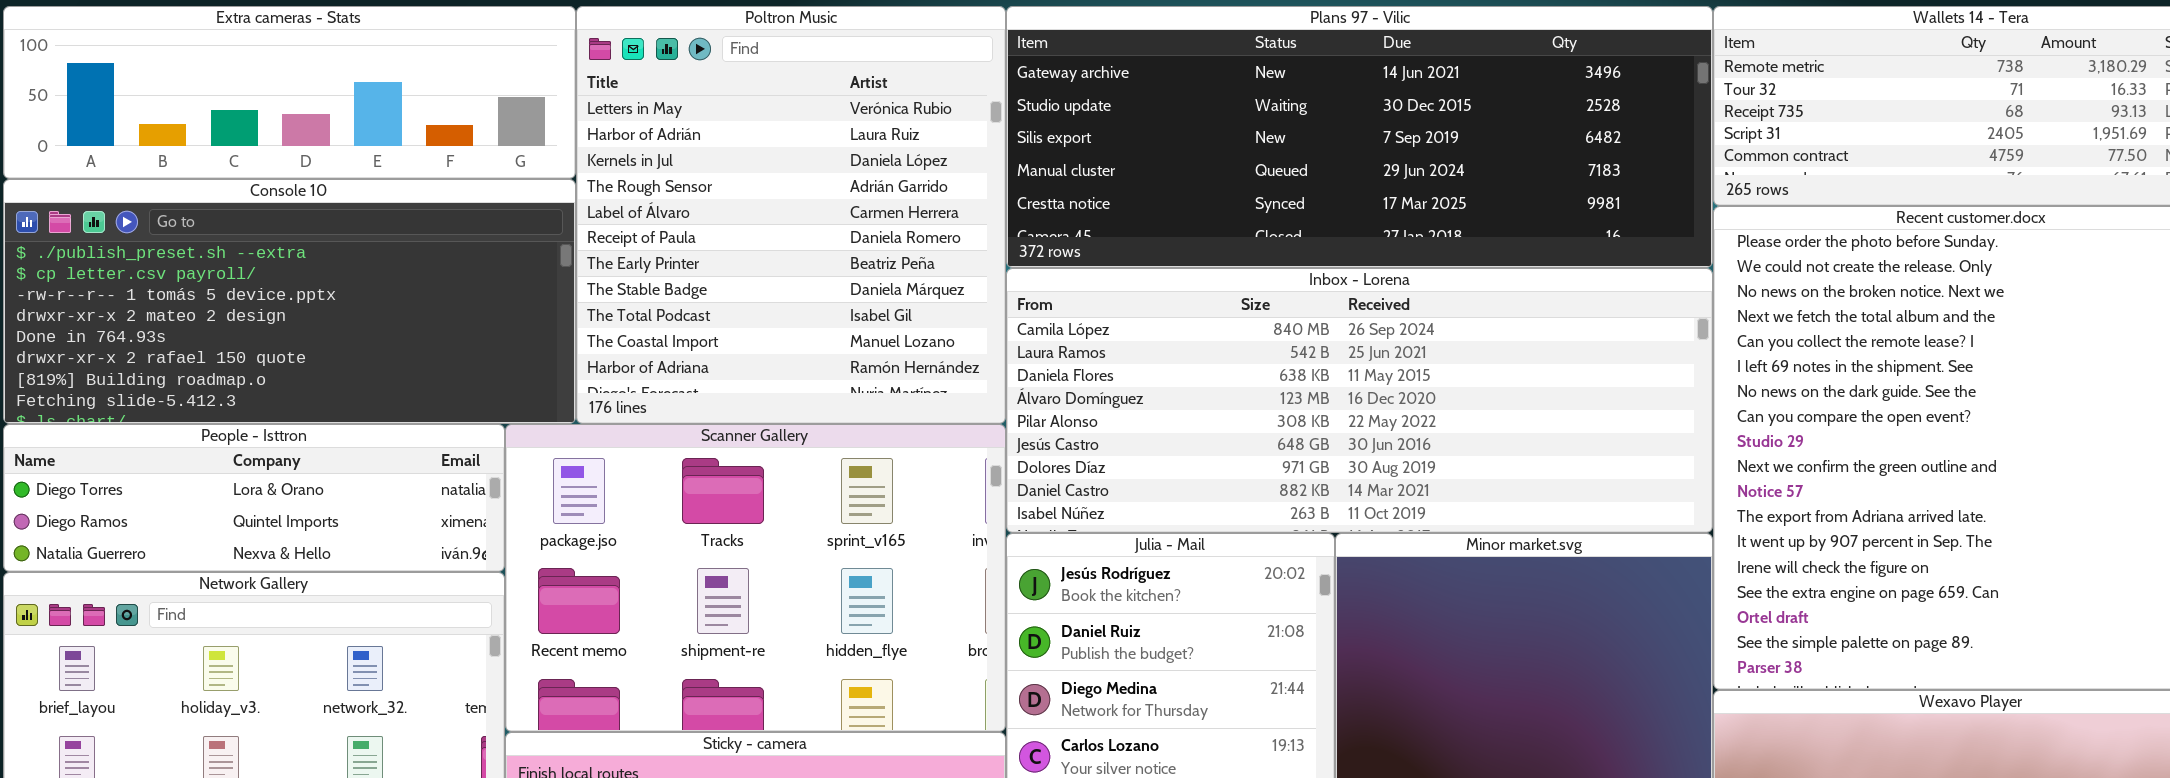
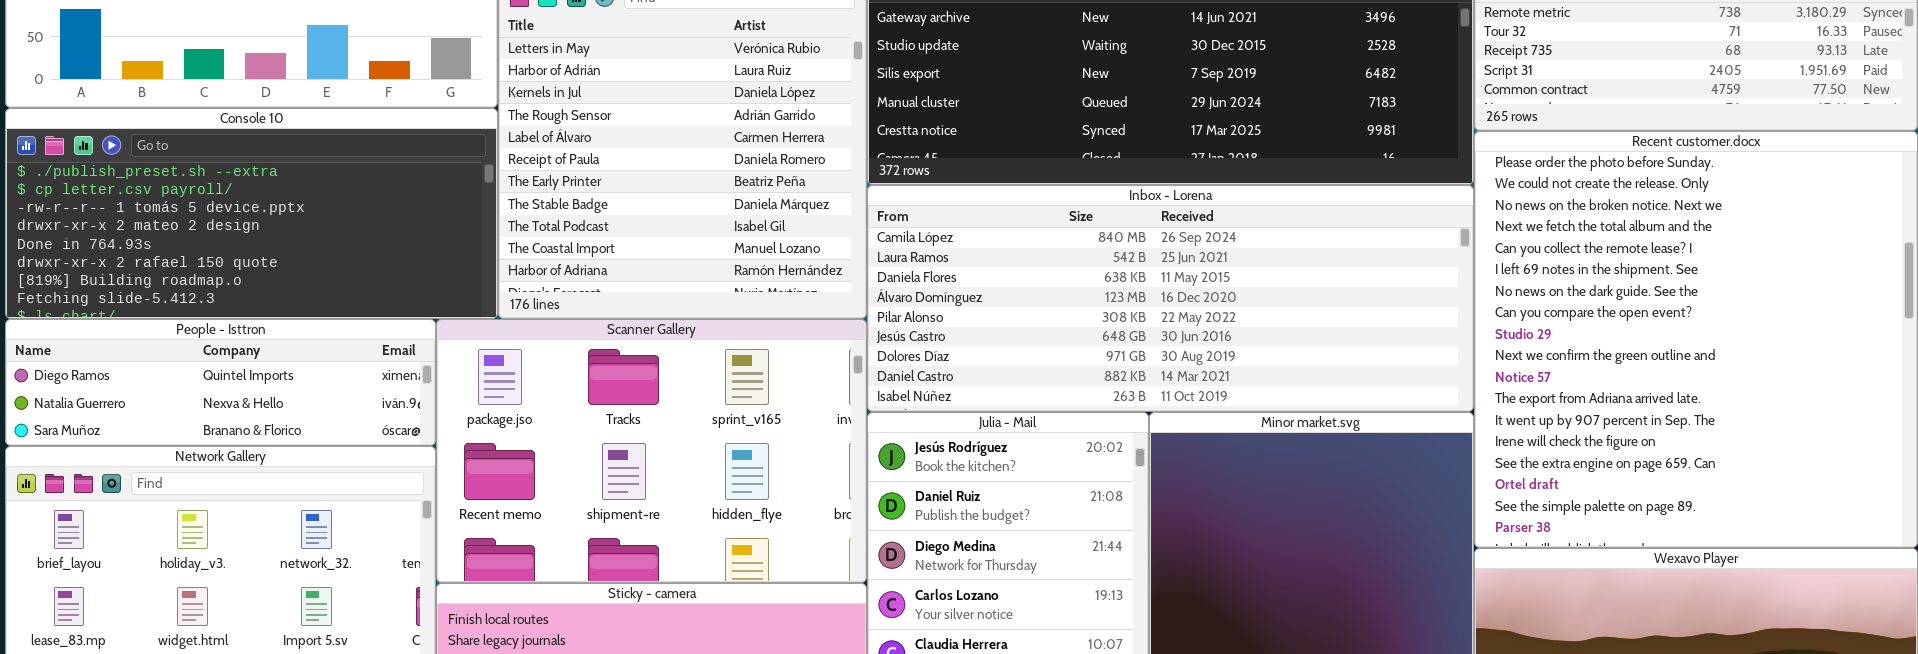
People - Isttron: [3,424,505,572] -> [5,319,436,446], scrolled down 1 row

